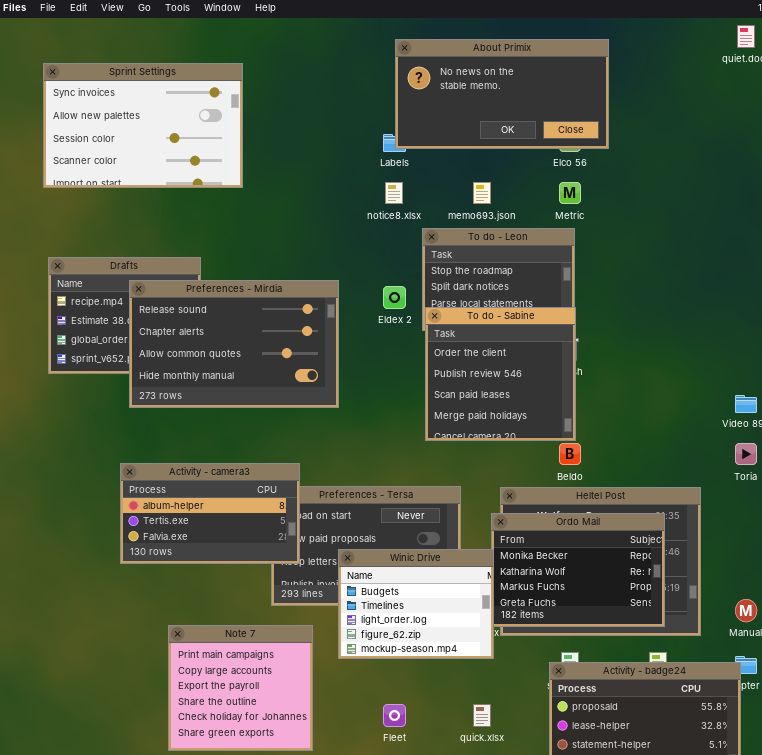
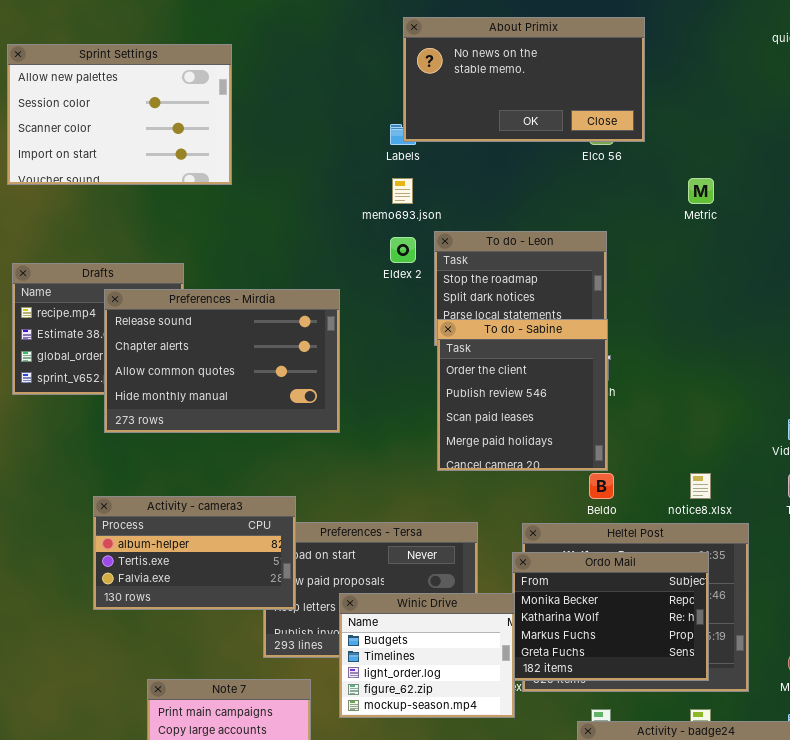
Sprint Settings: [43,63,243,188] -> [7,44,232,185], scrolled down 1 row
notice8.xlsx: [385,182,403,204] -> [690,473,711,499], moved
memo693.json: [473,182,491,204] -> [392,178,413,204], moved
Metric: [559,182,581,204] -> [688,178,714,204], moved
Eldex 2: [383,286,406,309] -> [390,237,416,263], moved

